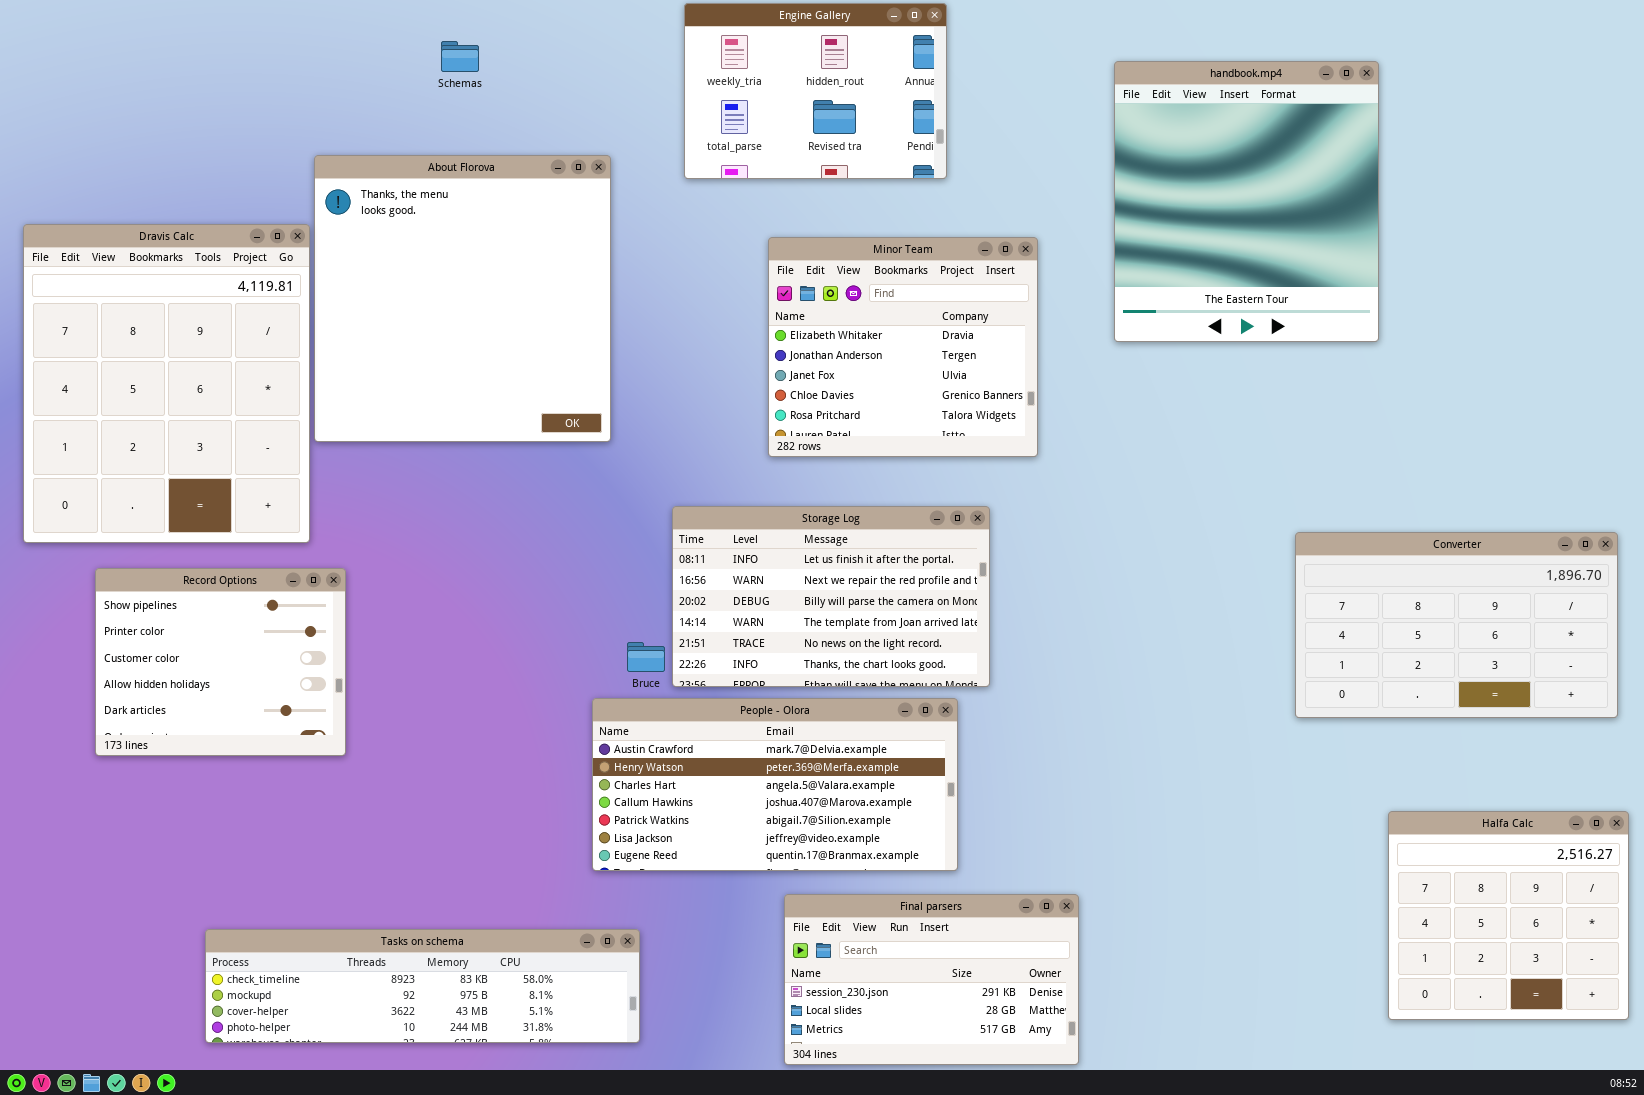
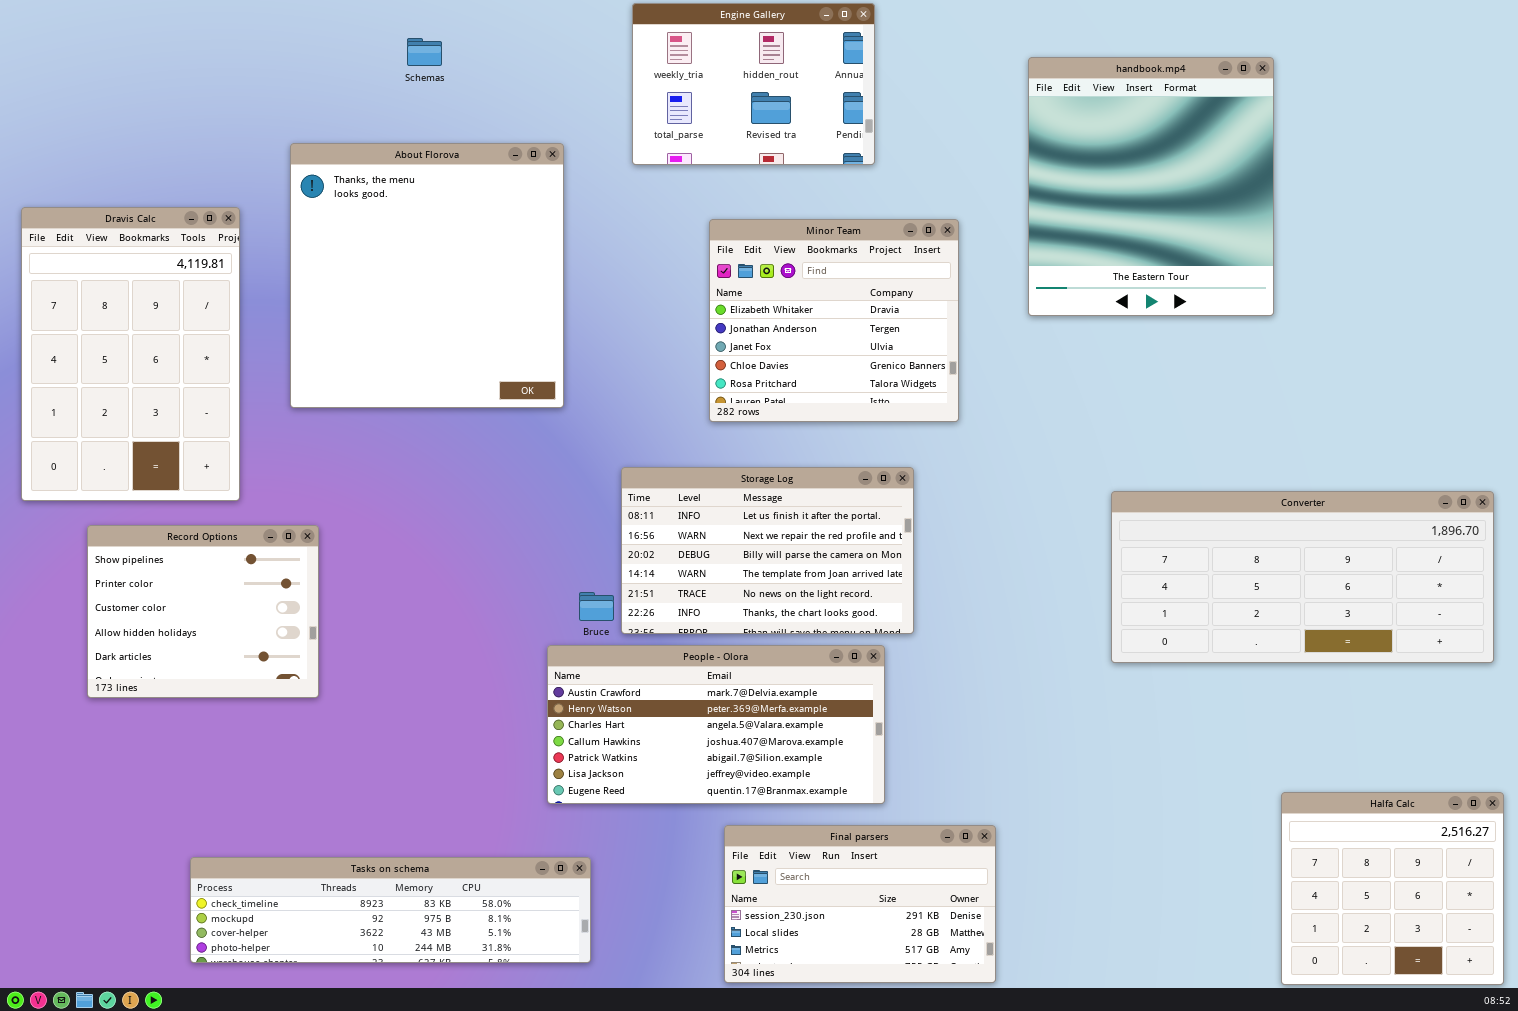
Dravis Calc: [23,224,310,543] -> [21,207,240,501], resized
Converter: [1295,532,1618,718] -> [1111,491,1494,663], resized
Halfa Calc: [1388,811,1629,1020] -> [1281,792,1504,985], moved

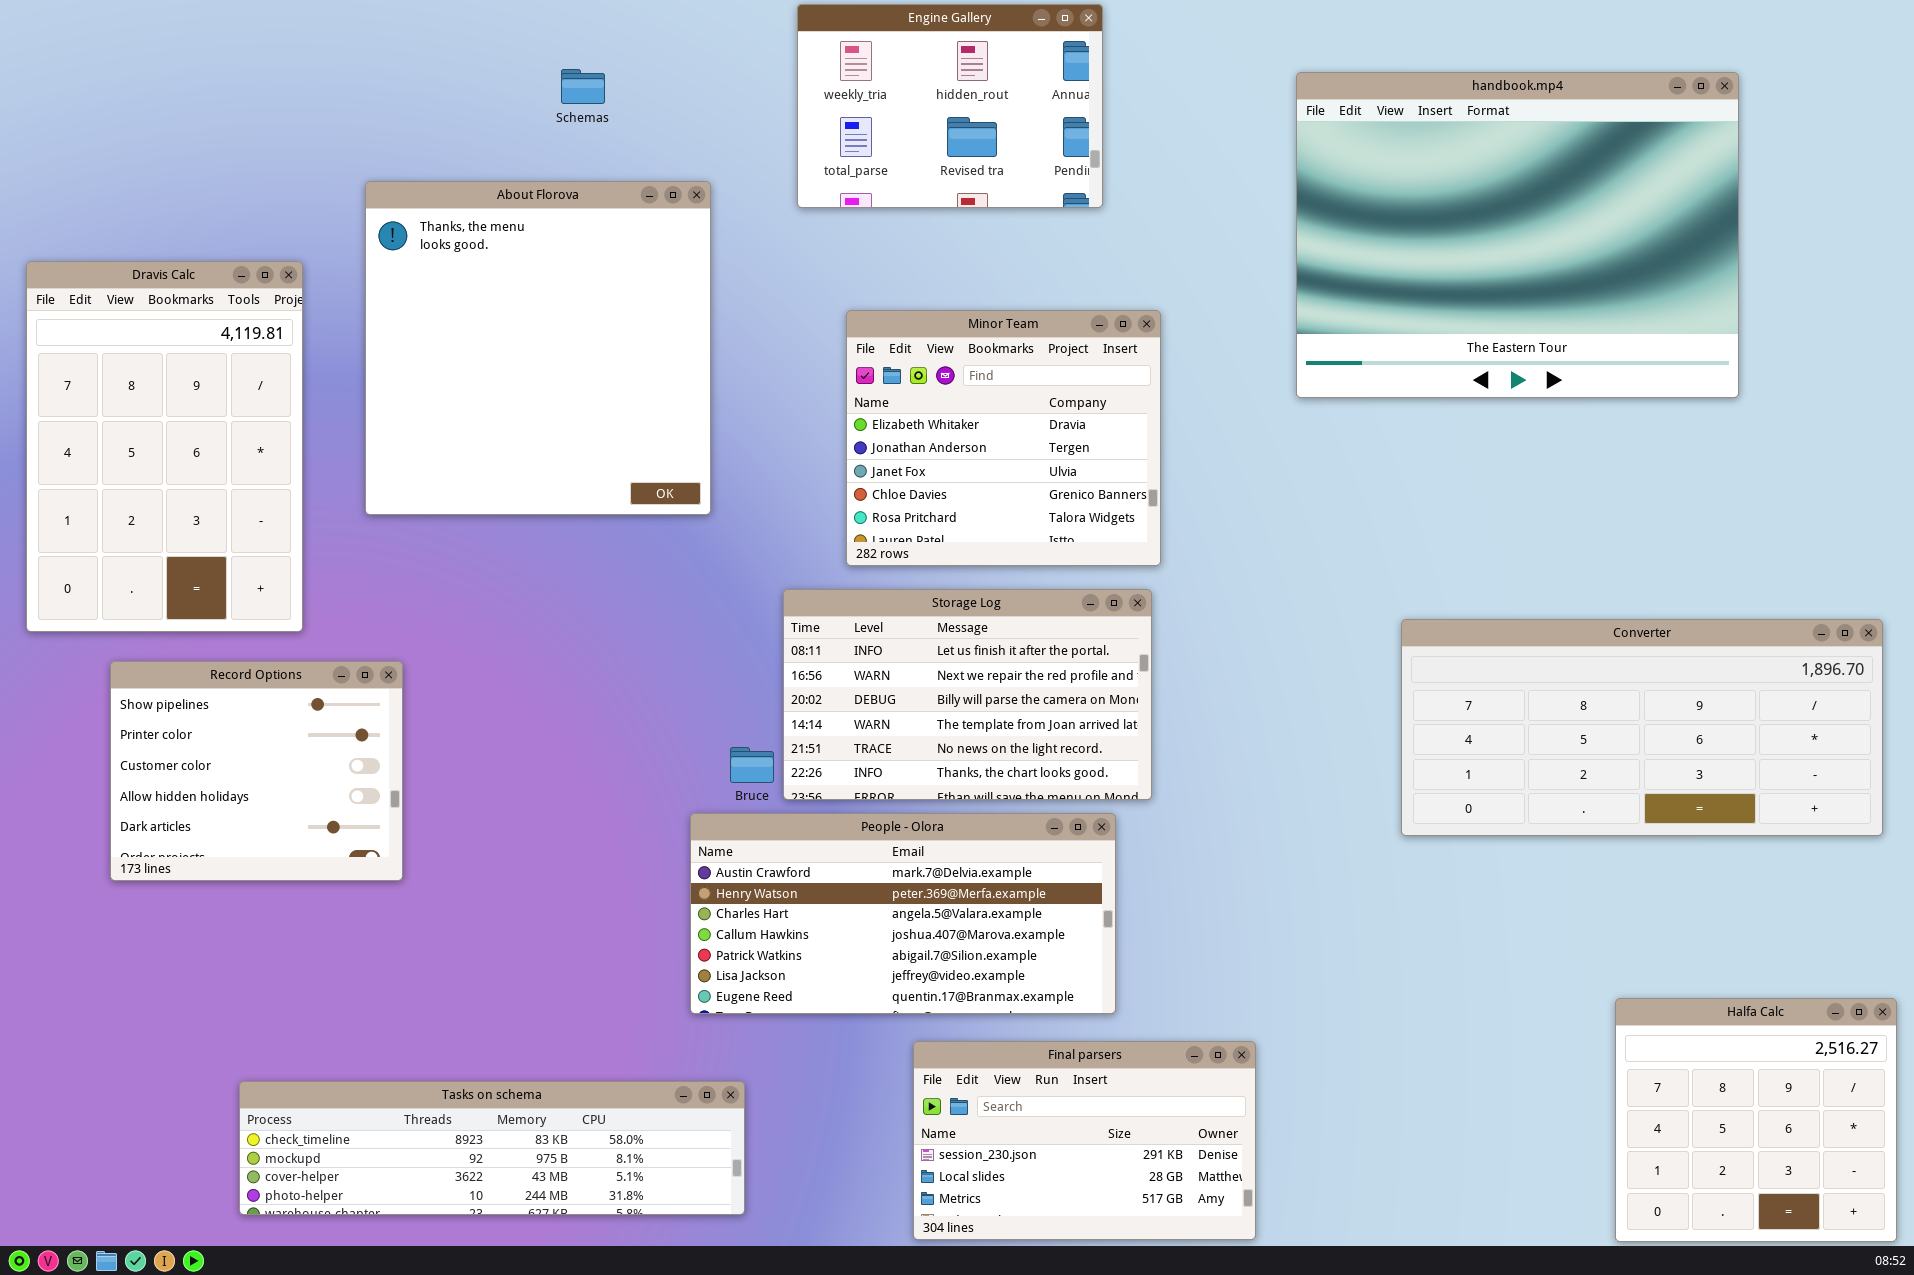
Schemas: [407,38,442,66] -> [561,69,605,104], moved
handbook.mp4: [1028,57,1274,316] -> [1296,72,1739,398], resized
Minor Team: [709,219,959,422] -> [846,310,1161,566], moved

